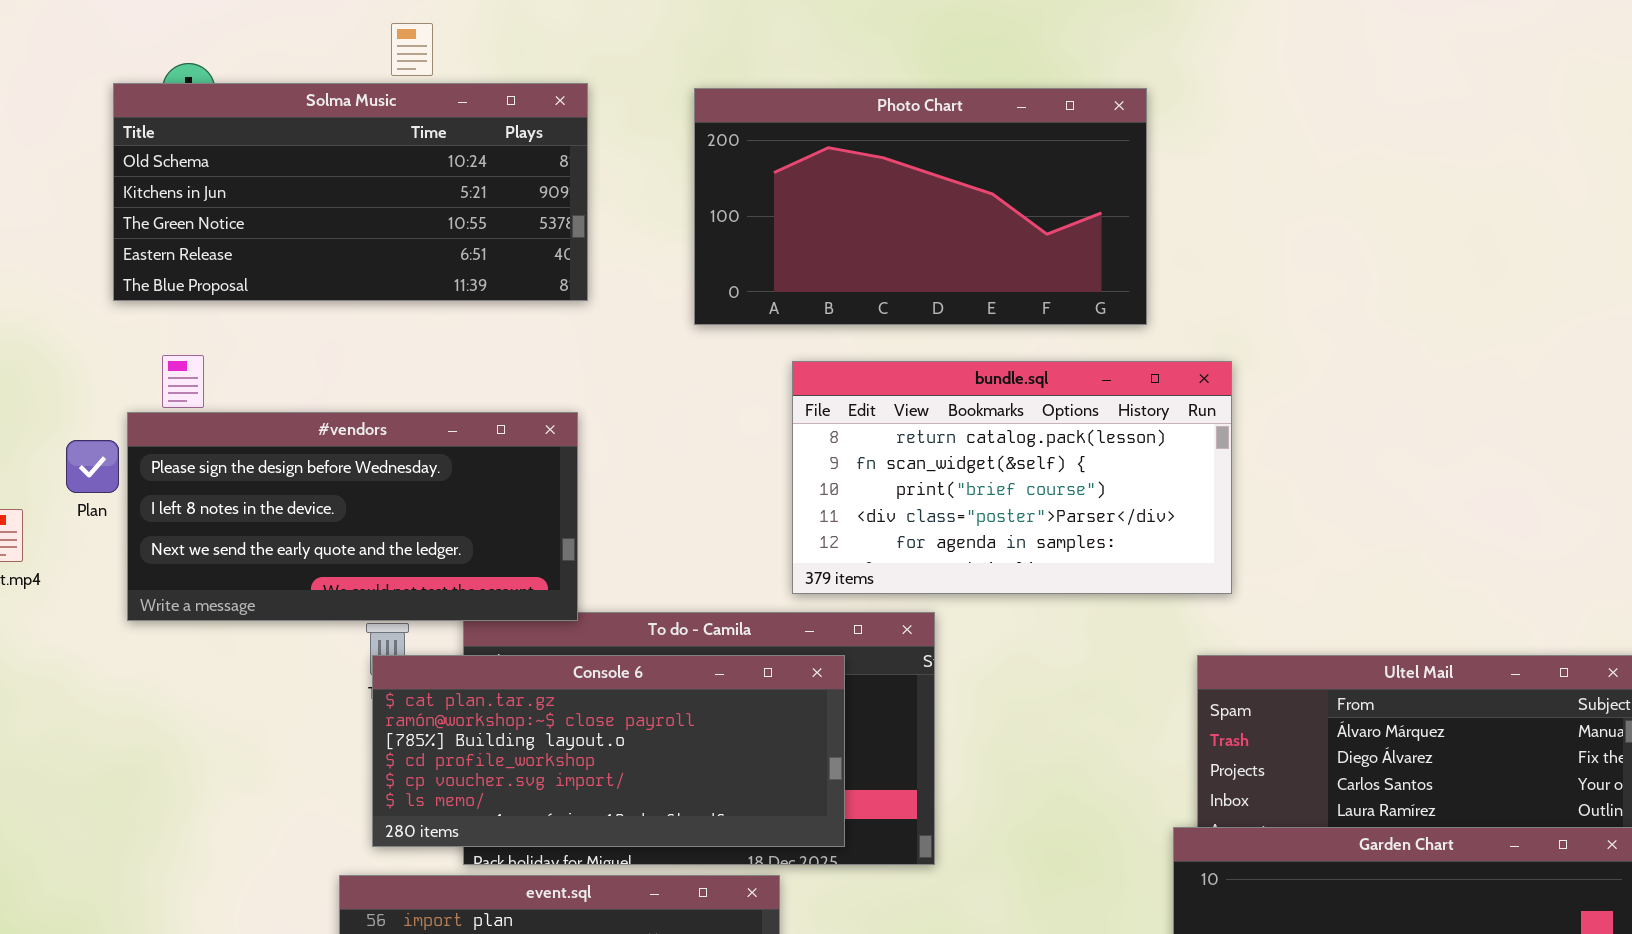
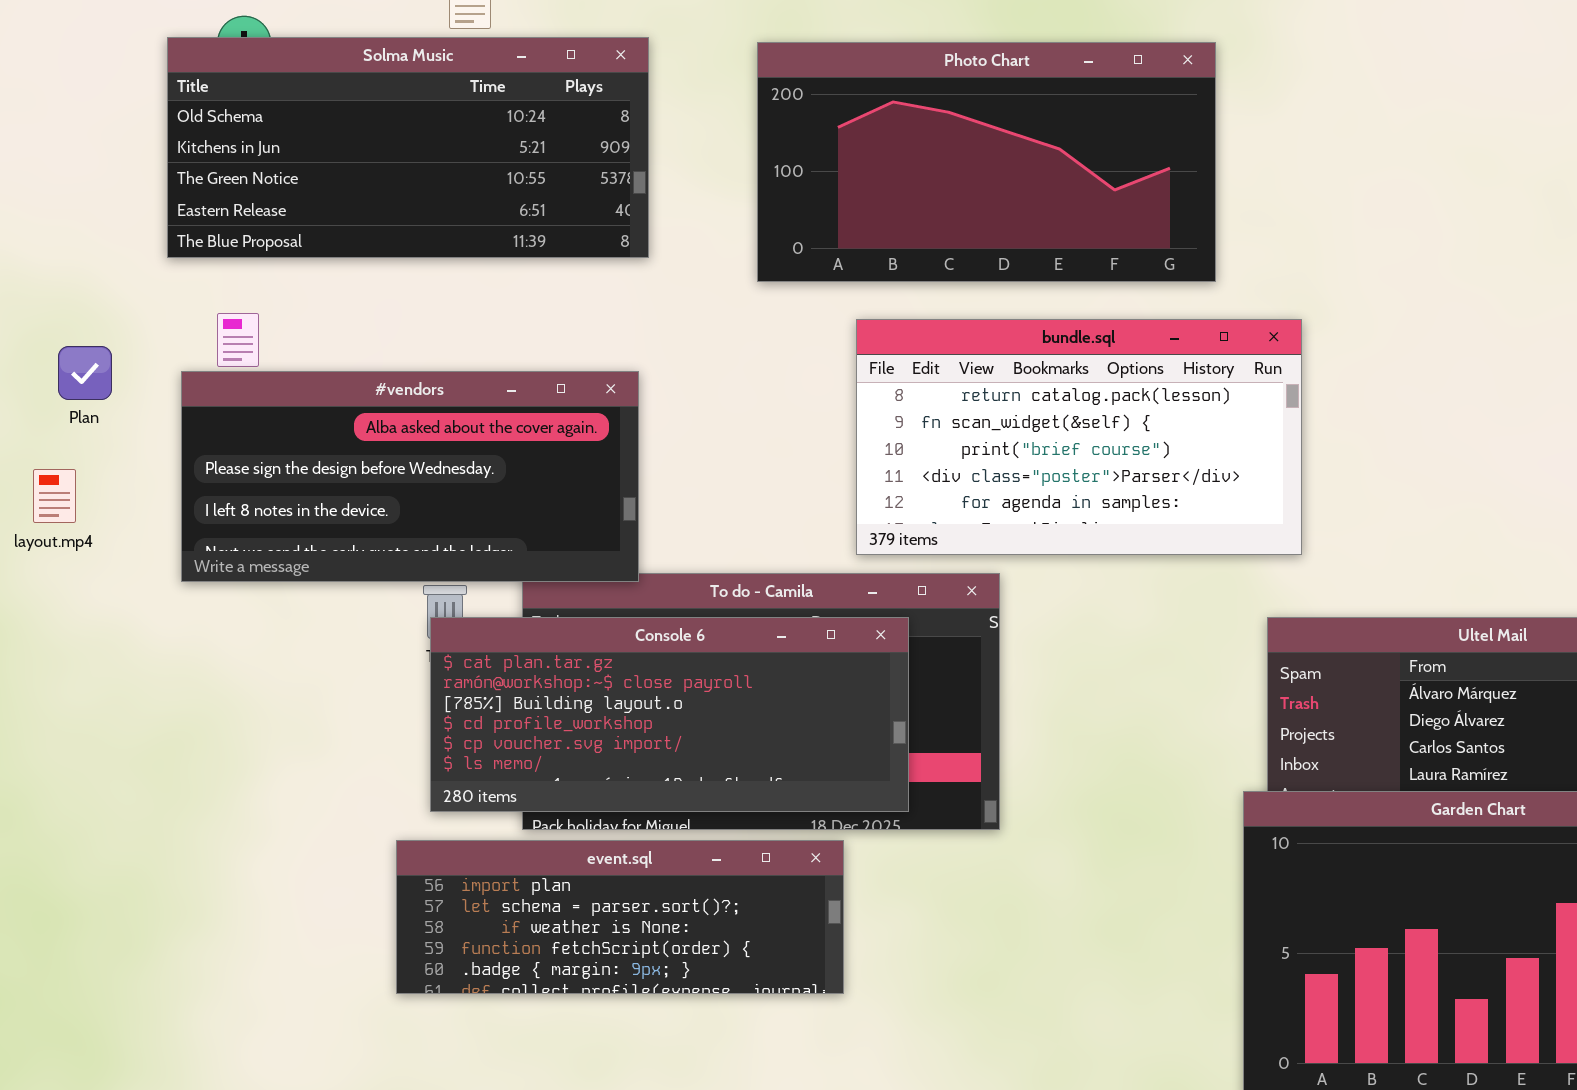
#vendors: [127,412,578,621] -> [181,371,639,582], scrolled up 1 row
Plan: [66,440,119,493] -> [58,346,112,400], moved

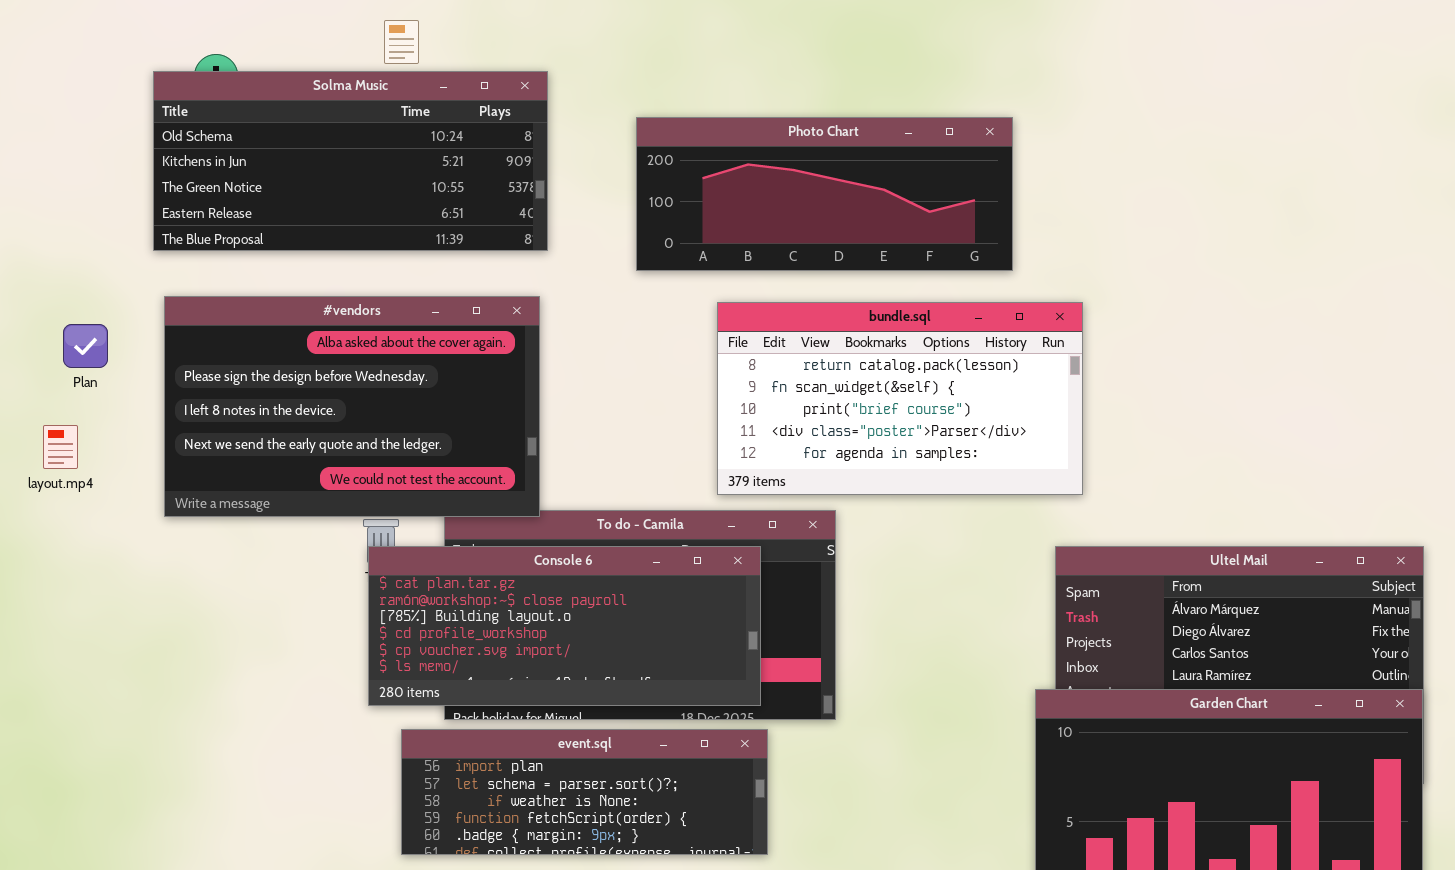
Photo Chart: [757,42,1216,282] -> [636,117,1013,271], resized
#vendors: [181,371,639,582] -> [164,296,540,517], resized
event.sql: [396,840,844,994] -> [401,729,768,855], moved

